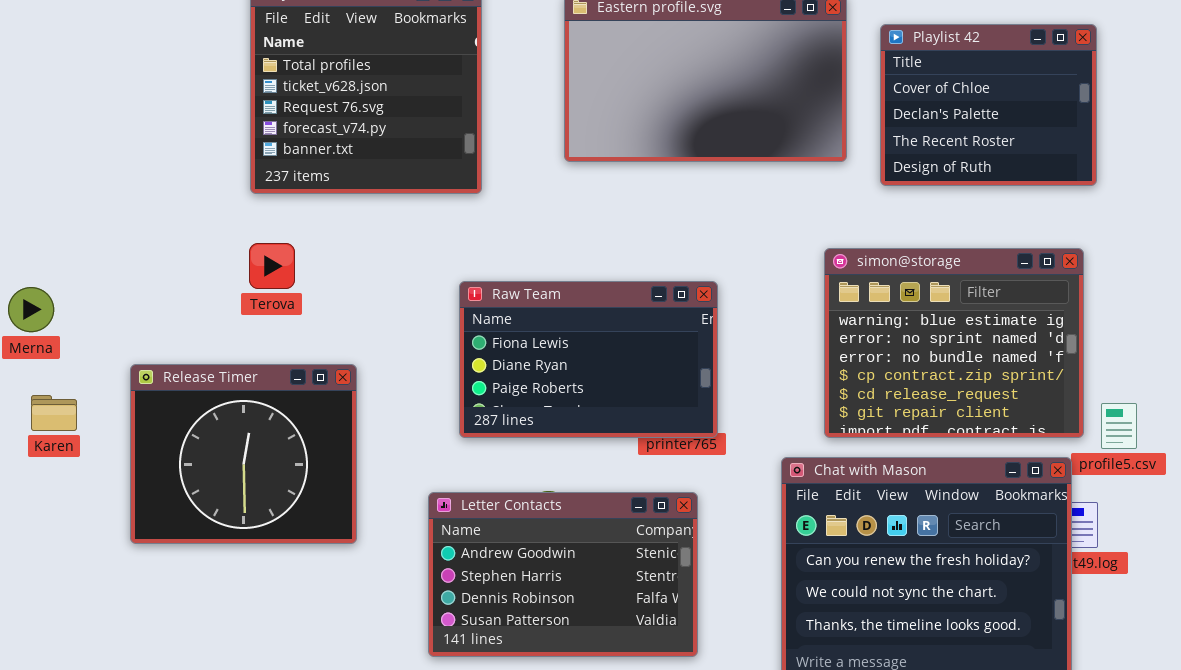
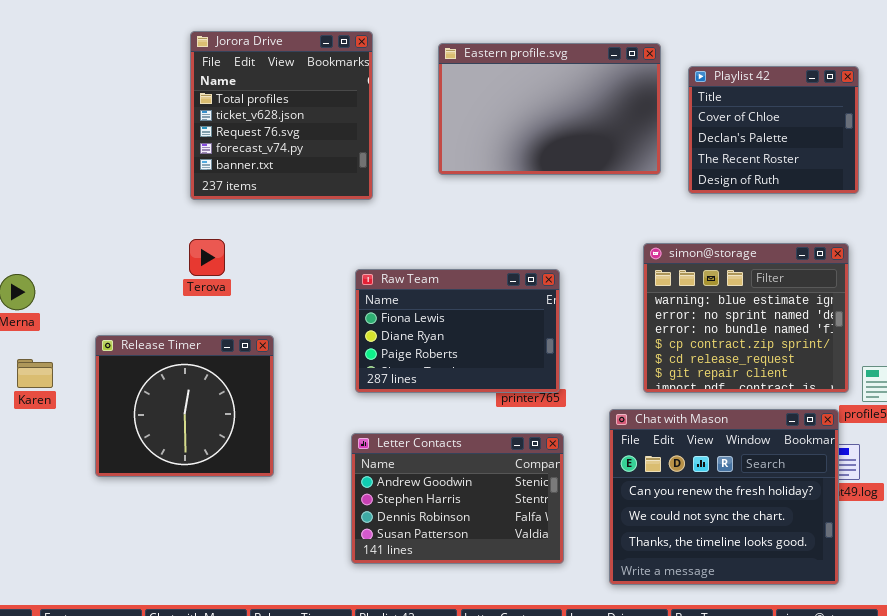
Letter Contacts: [428,492,698,657] -> [351,433,564,564], moved

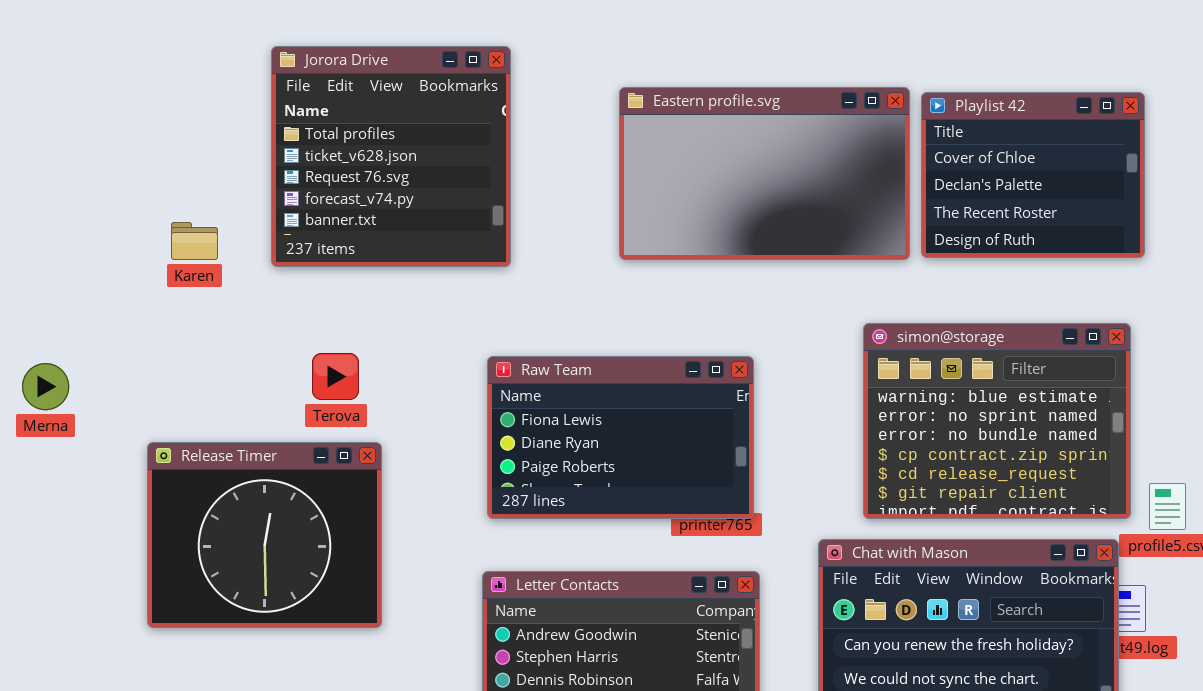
Eastern profile.svg: [438,43,661,175] -> [619,87,910,260], moved
Terova: [189,239,225,276] -> [312,353,359,400], moved
Karen: [17,359,53,388] -> [171,222,218,260], moved

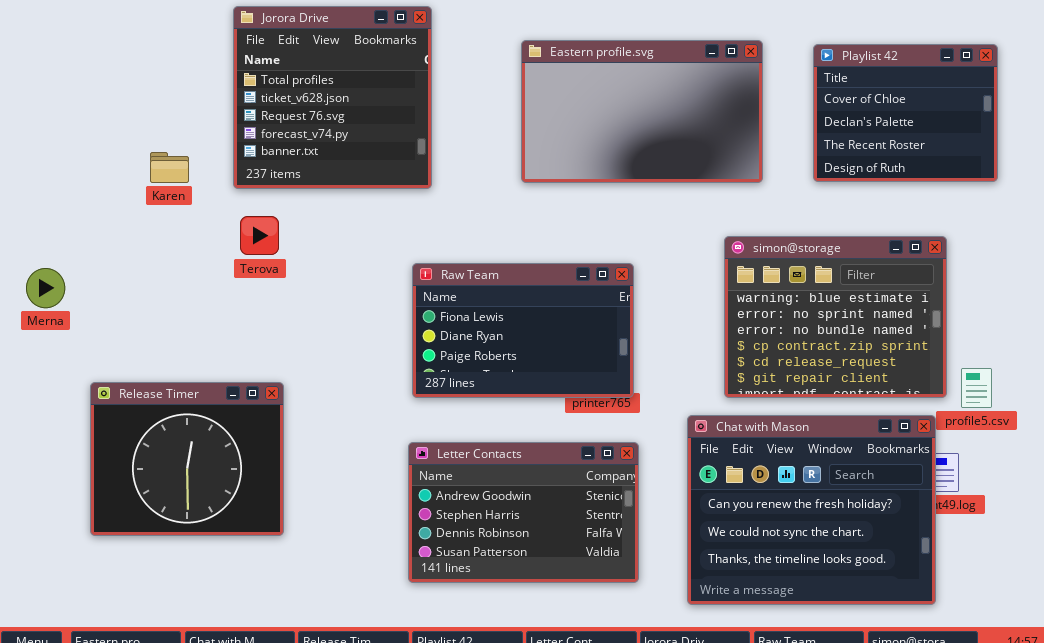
Playlist 42: [921,92,1145,258] -> [813,44,998,182], moved
Terova: [312,353,359,400] -> [240,216,279,255], moved
Release Timer: [147,442,382,628] -> [90,382,284,536], moved

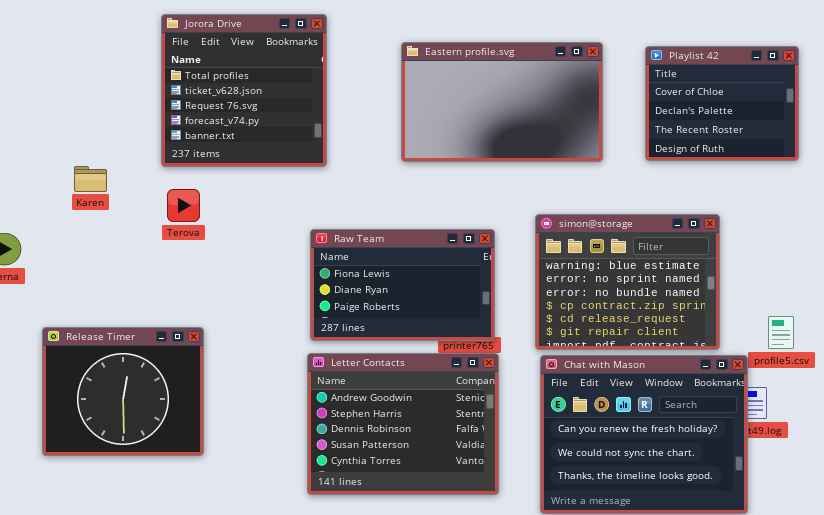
Karen: [150,152,189,183] -> [74,166,107,192], moved
simon@storage: [724,236,947,398] -> [535,214,720,350], moved
Letter Contacts: [408,442,639,583] -> [307,353,499,495], resized

